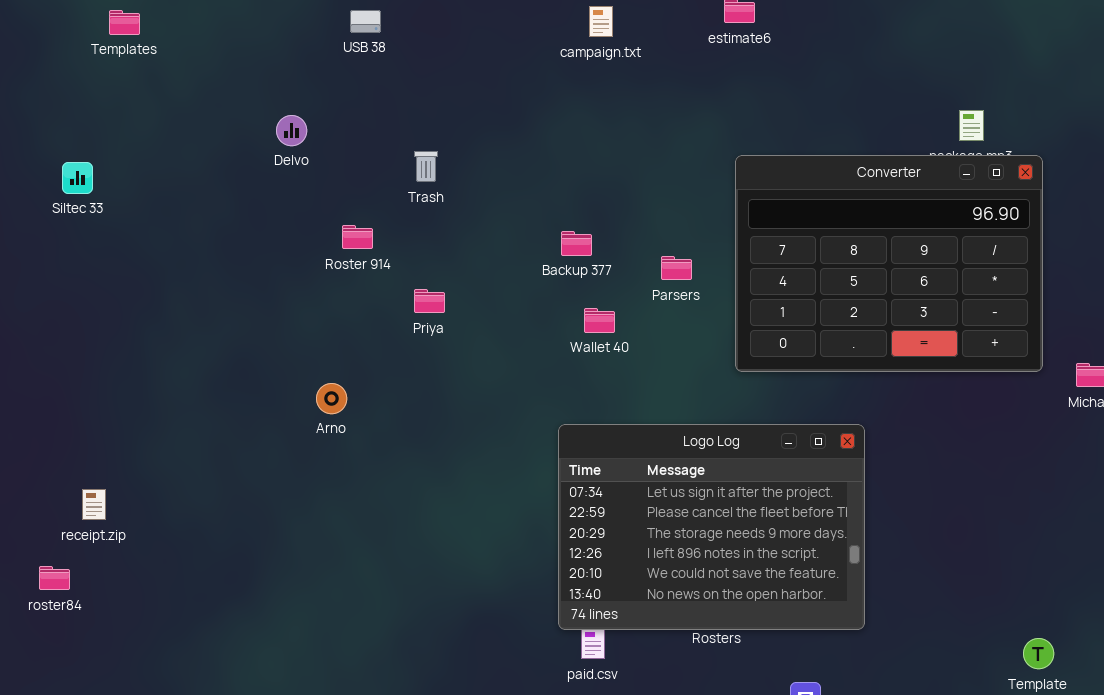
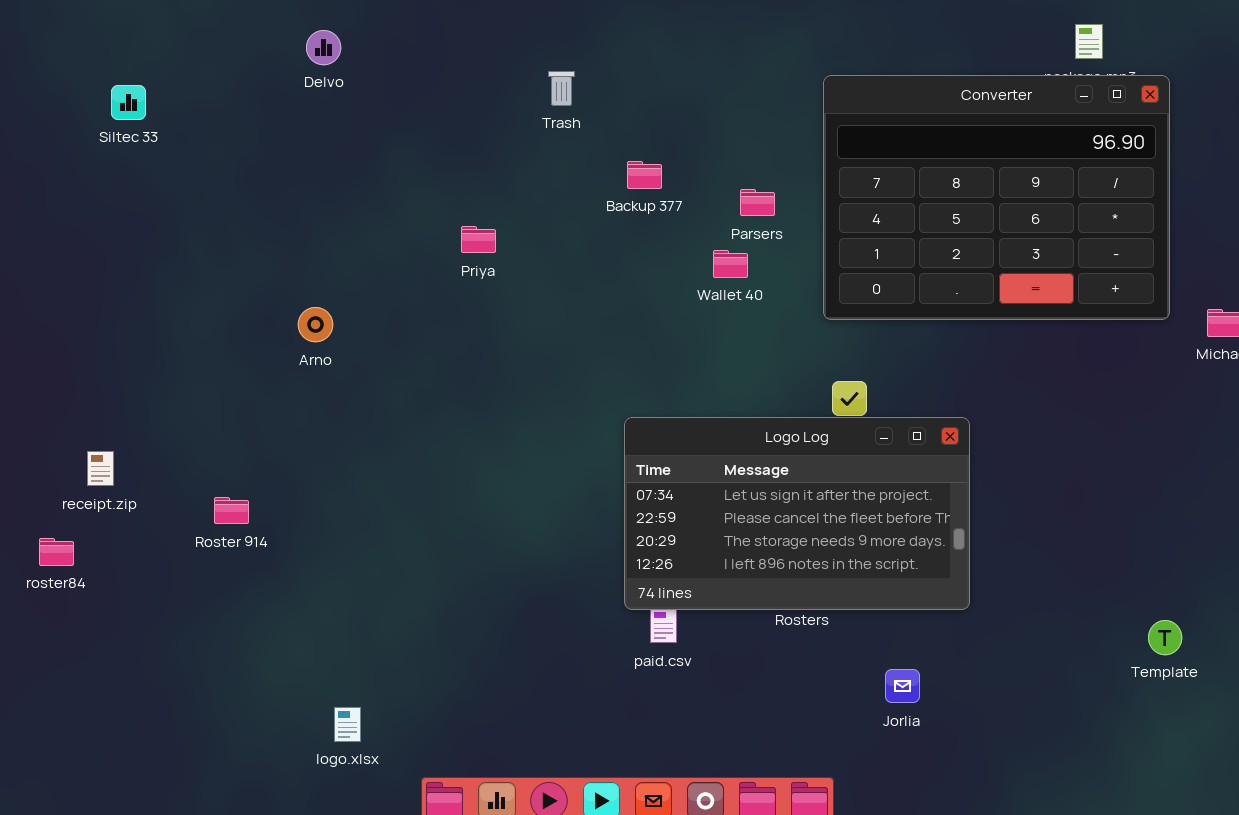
Trash: [414,151,438,182] -> [548,71,575,106], moved
Siltec 33: [62,162,93,194] -> [111,85,146,120], moved
Roster 914: [342,225,373,249] -> [214,497,249,524], moved
Wallet 40: [584,308,615,333] -> [713,250,748,278], moved
Arno: [316,383,347,414] -> [298,307,333,342], moved
Logo Log: [558,424,865,630] -> [624,417,970,610], resized

